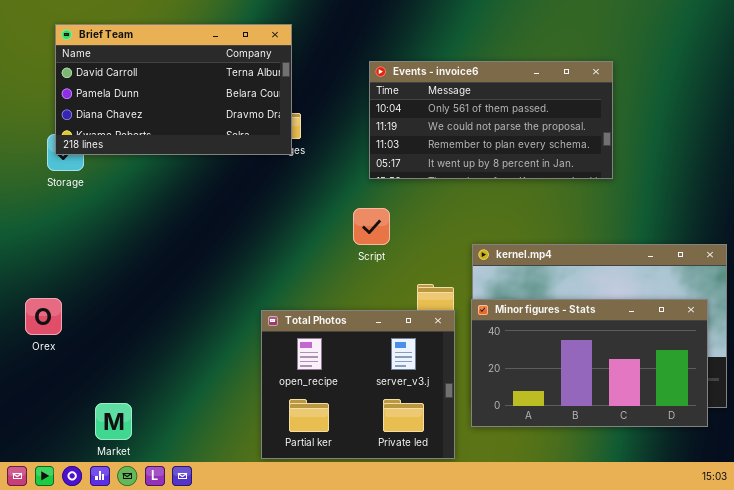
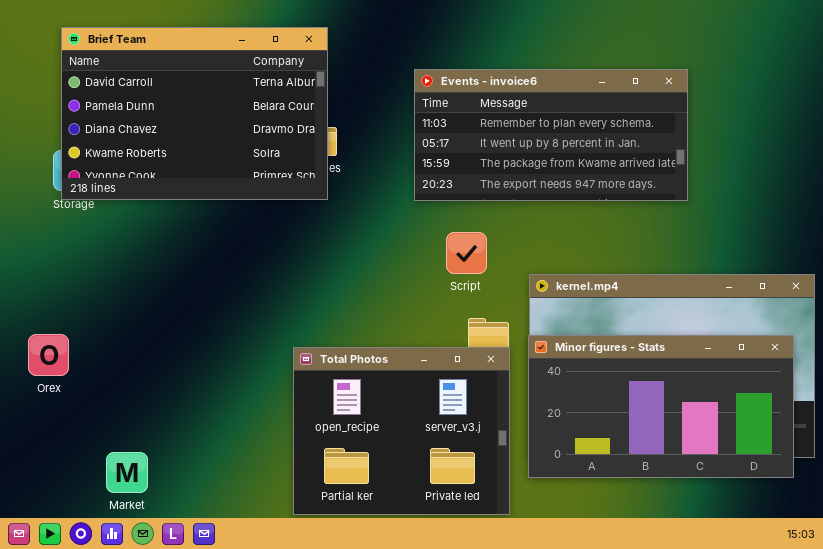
Brief Team: [55,24,292,155] -> [61,27,328,200], resized
Events - invoice6: [369,61,613,179] -> [414,69,688,201], scrolled down 2 rows
Script: [353,208,390,245] -> [446,232,487,274], moved

